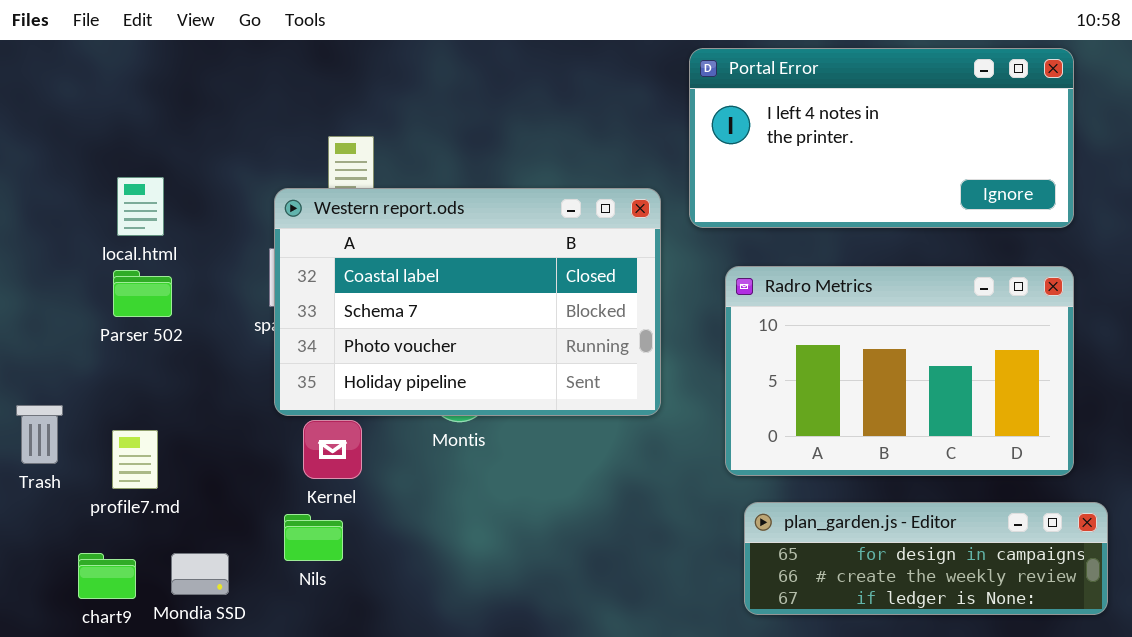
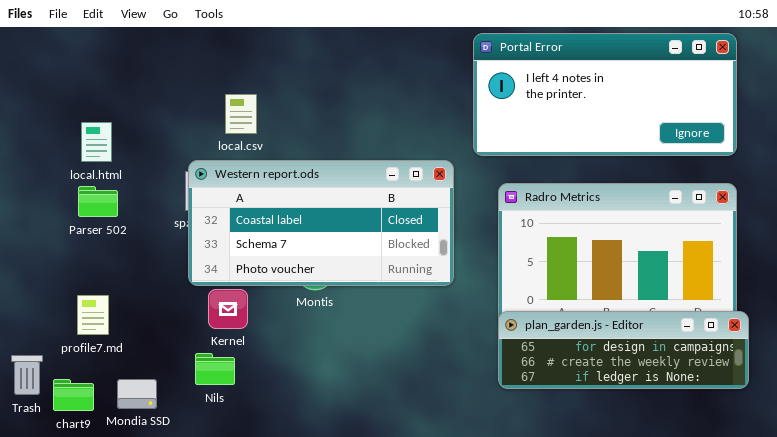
Western report.ods: [274,188,661,416] -> [188,160,454,286], resized
Trash: [16,405,63,464] -> [11,355,43,395], moved
plan_garden.js - Editor: [744,502,1108,615] -> [498,311,749,389], moved

